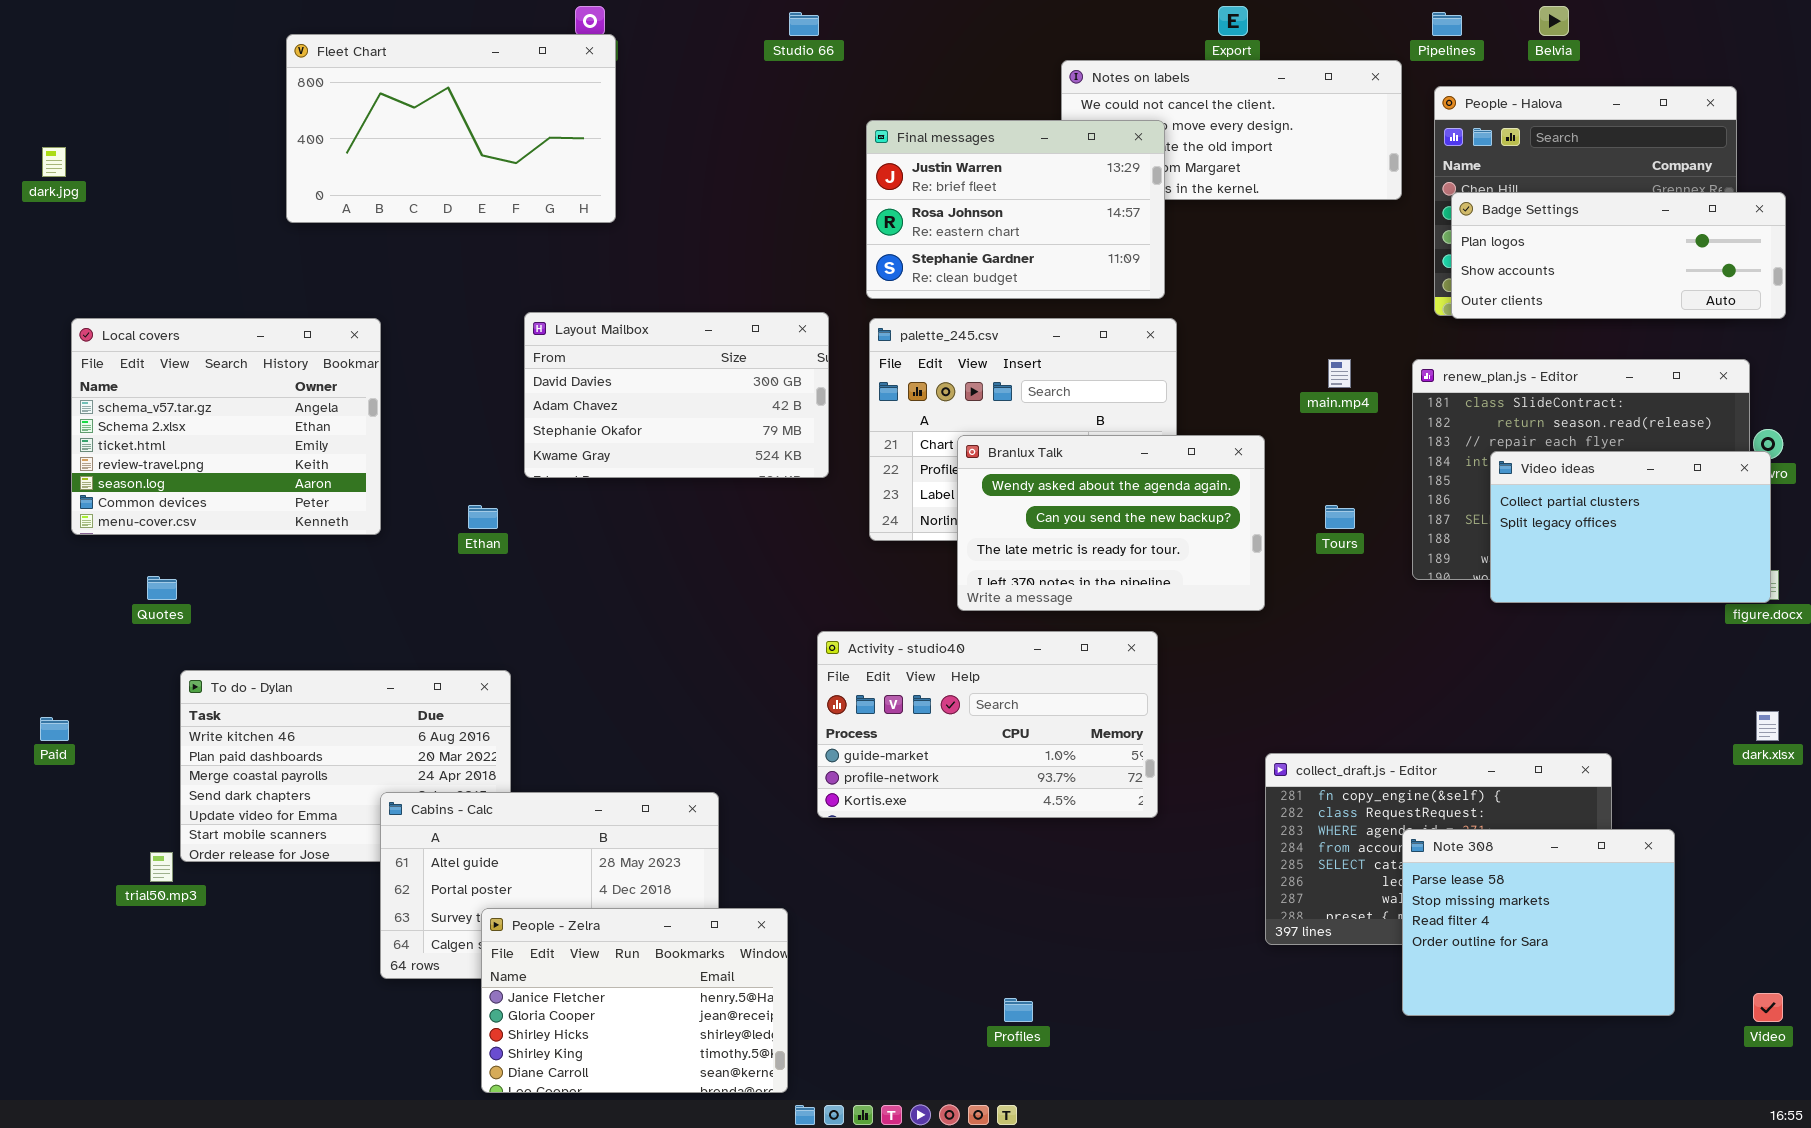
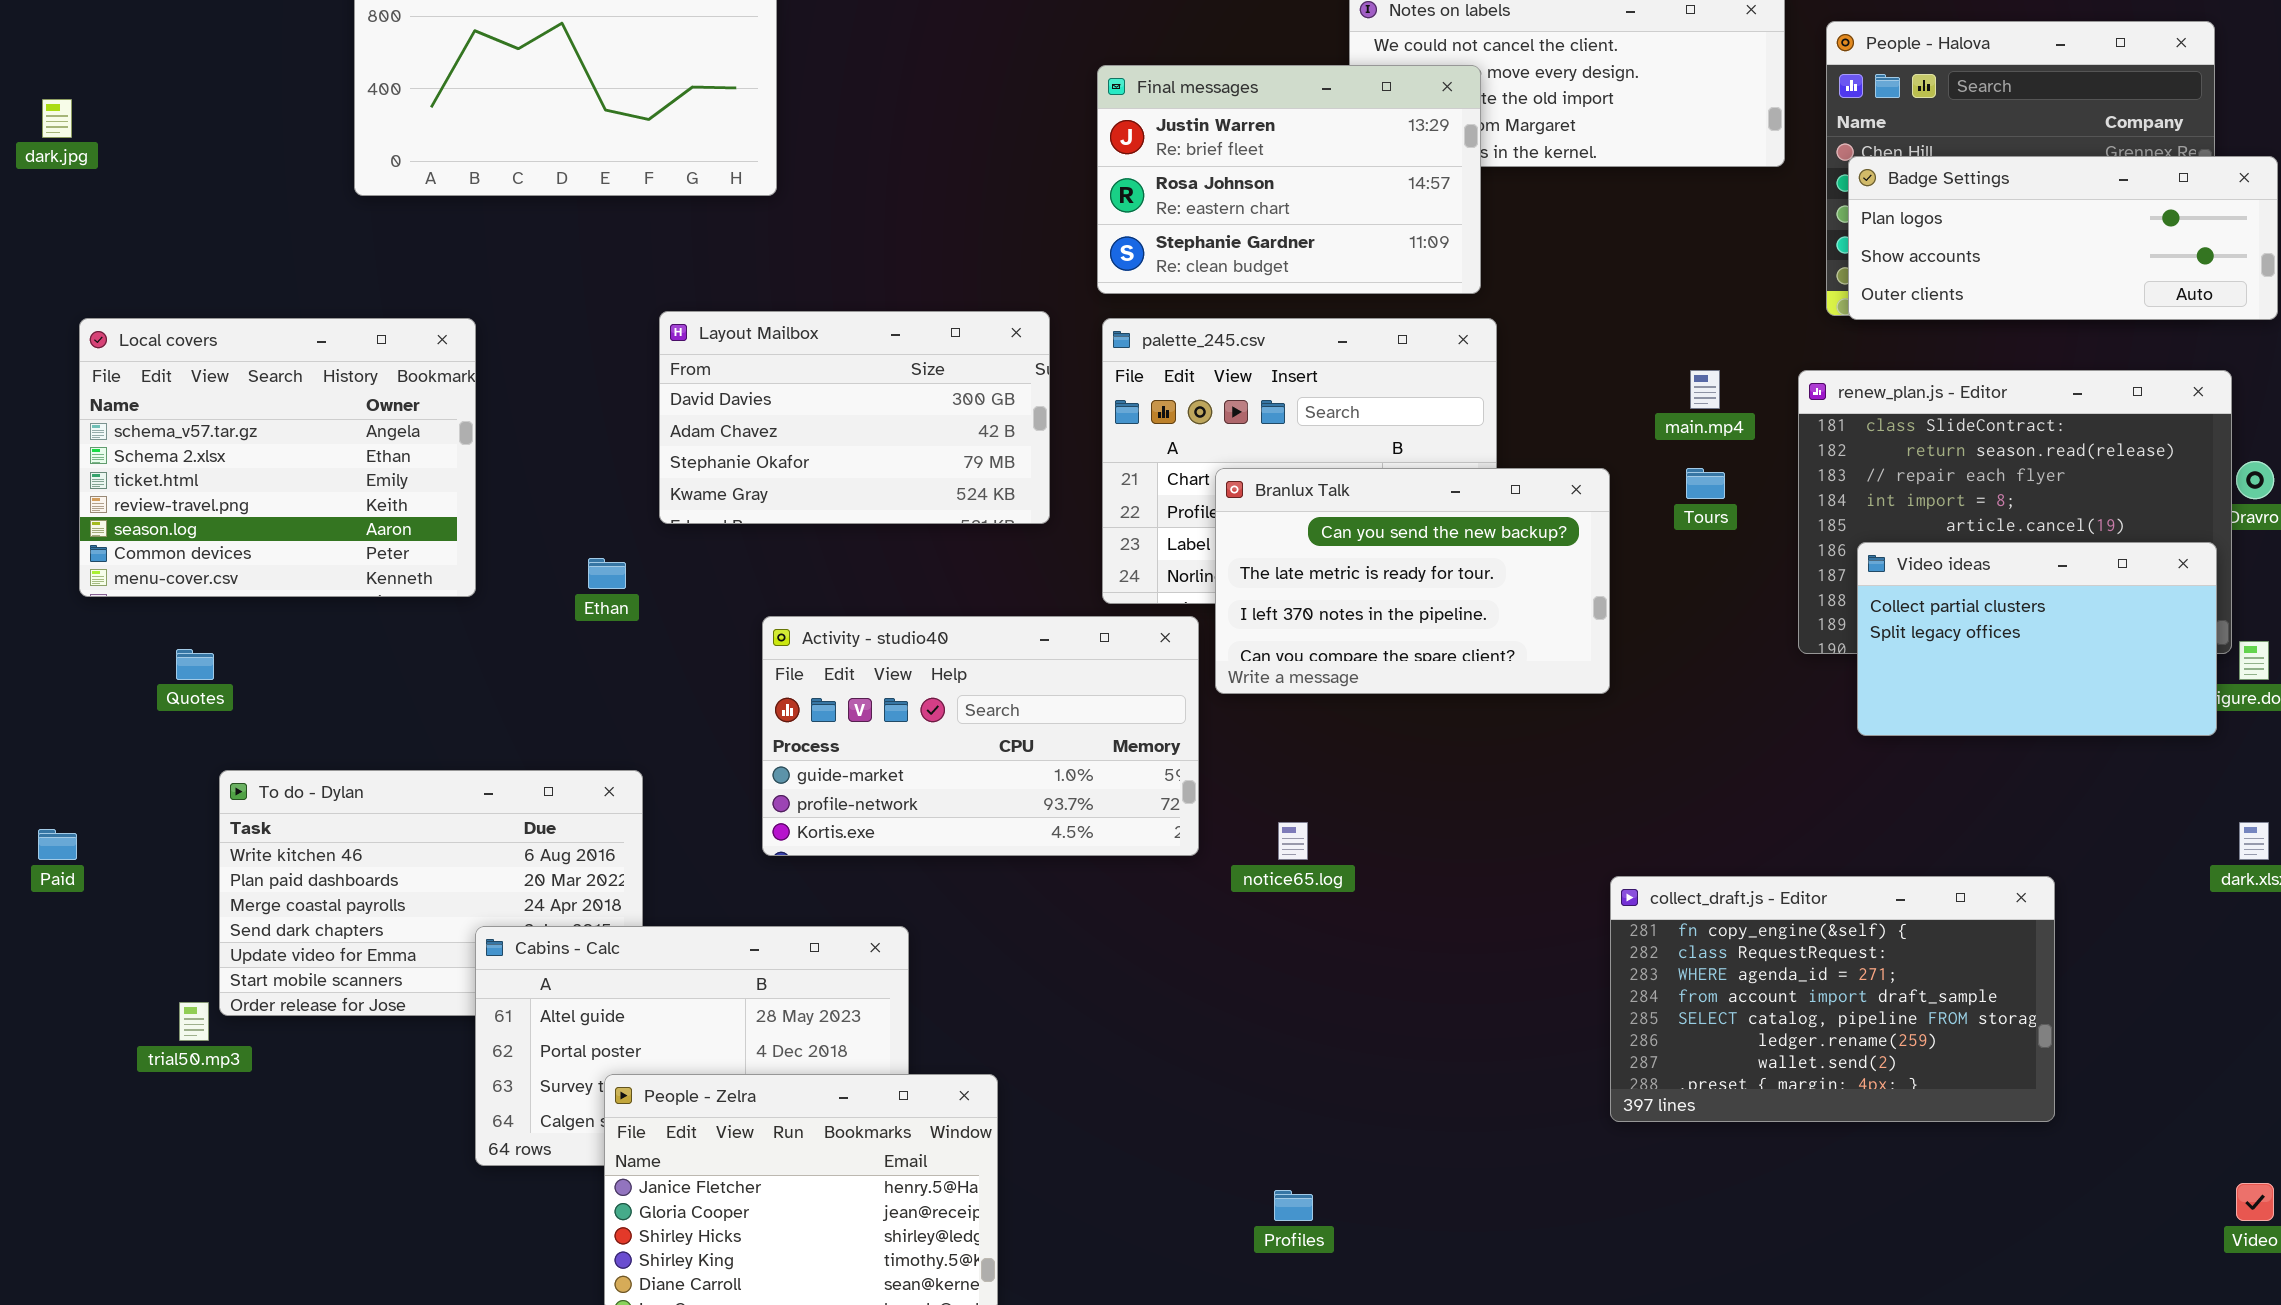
Branlux Talk: [957,435,1265,611] -> [1215,468,1610,694], scrolled down 1 row
Video ideas: [1490,451,1771,603] -> [1857,542,2217,736], moved
Tours: [1325,505,1355,529] -> [1686,468,1725,499], moved
Activity - studio40: [817,631,1158,818] -> [762,616,1199,856], moved
Note 308: [1402,829,1675,1016] -> none, closed

